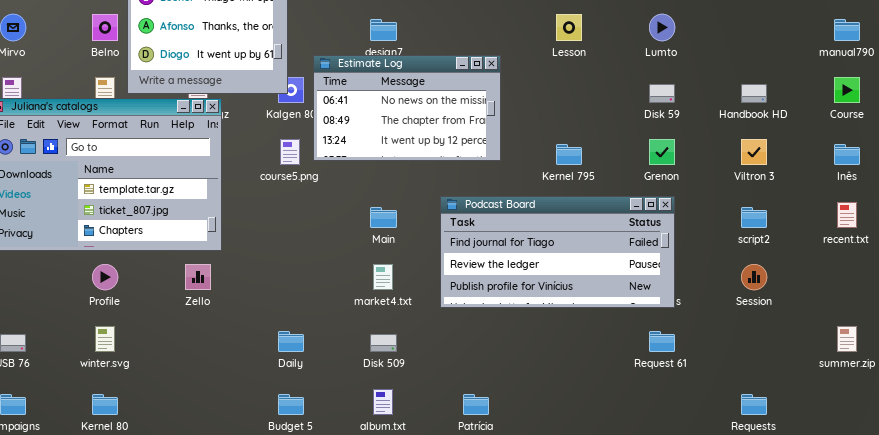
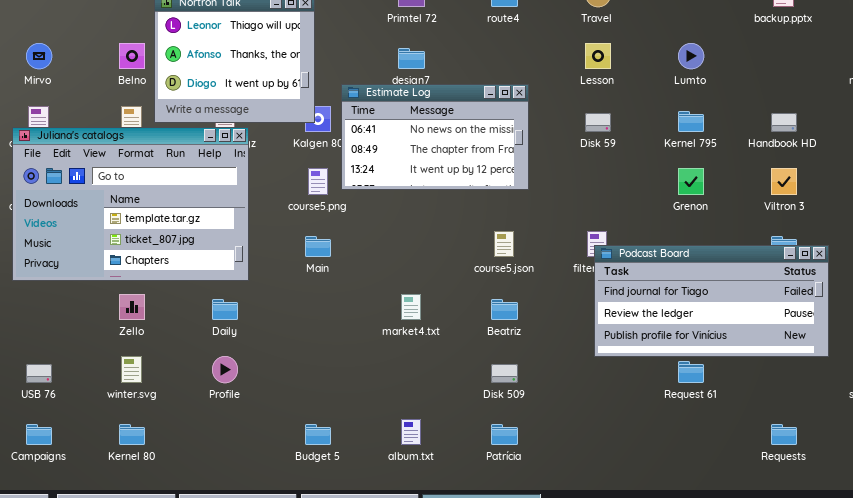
Disk 59: [649,84,675,103] -> [585,113,611,132], moved
Kernel 795: [556,144,582,165] -> [678,111,704,132], moved
Podcast Board: [440,196,675,308] -> [594,245,829,357], moved
Main: [370,207,397,228] -> [305,236,331,257], moved
Profile: [92,264,118,290] -> [212,356,238,383], moved
Zello: [185,264,211,290] -> [119,294,145,320], moved
Daily: [278,331,304,352] -> [212,299,238,320], moved
Disk 509: [370,334,397,352] -> [491,364,518,383], moved

